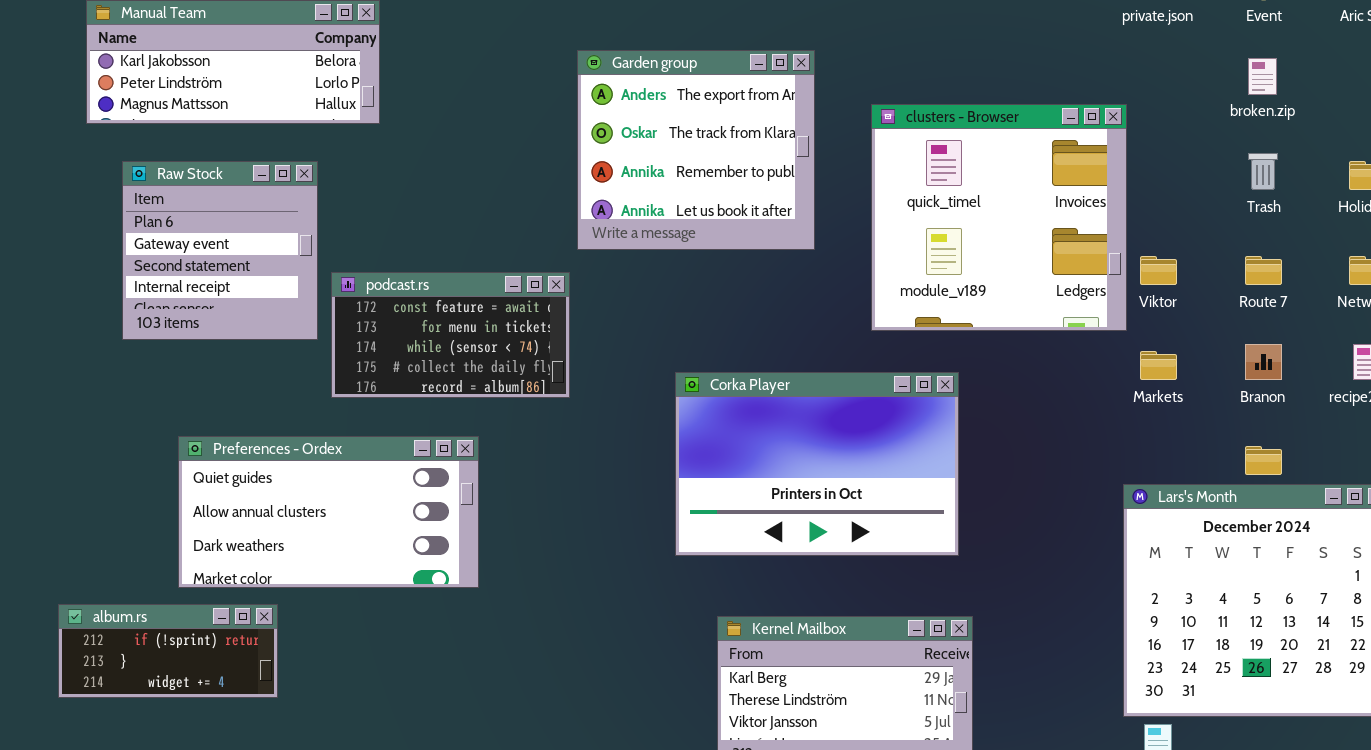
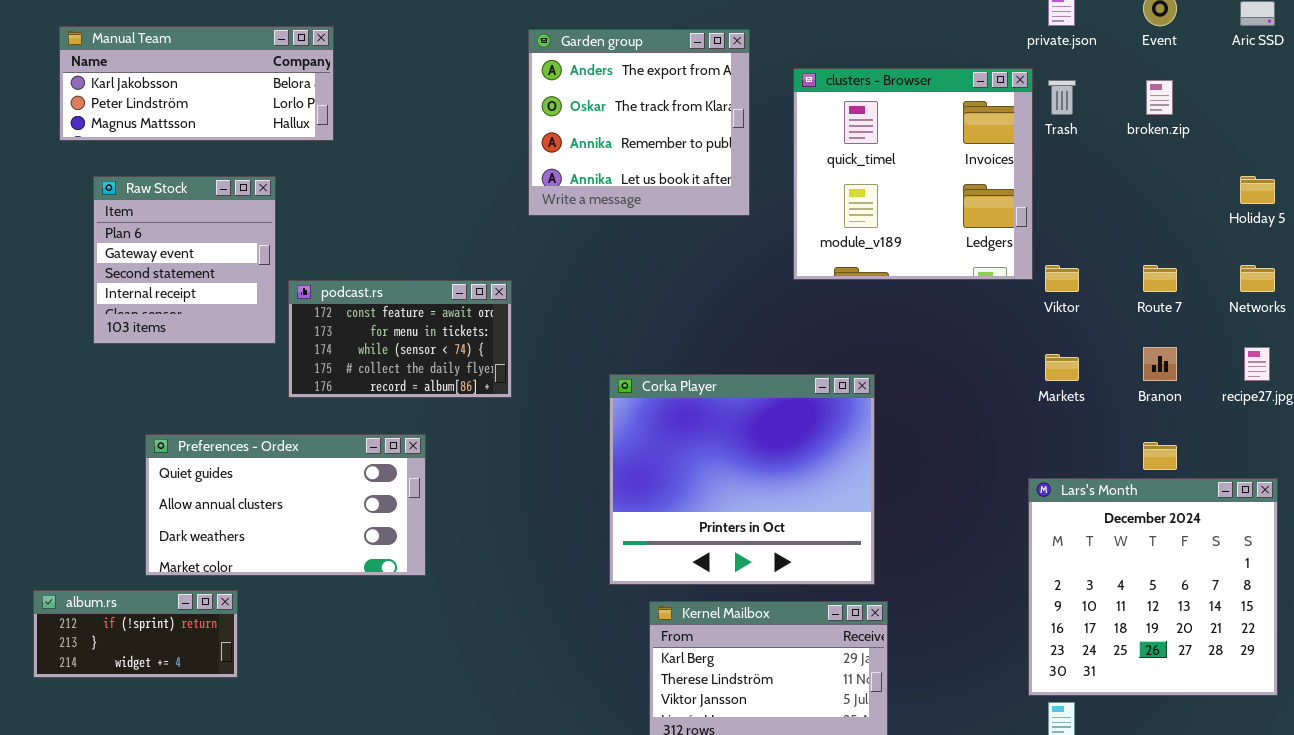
Garden group: [577,50,815,250] -> [528,29,750,216], moved
clusters - Browser: [871,104,1127,331] -> [793,68,1033,280], moved
Trash: [1248,153,1278,190] -> [1048,80,1076,115], moved
Corka Player: [675,372,959,556] -> [609,374,875,585], resized

